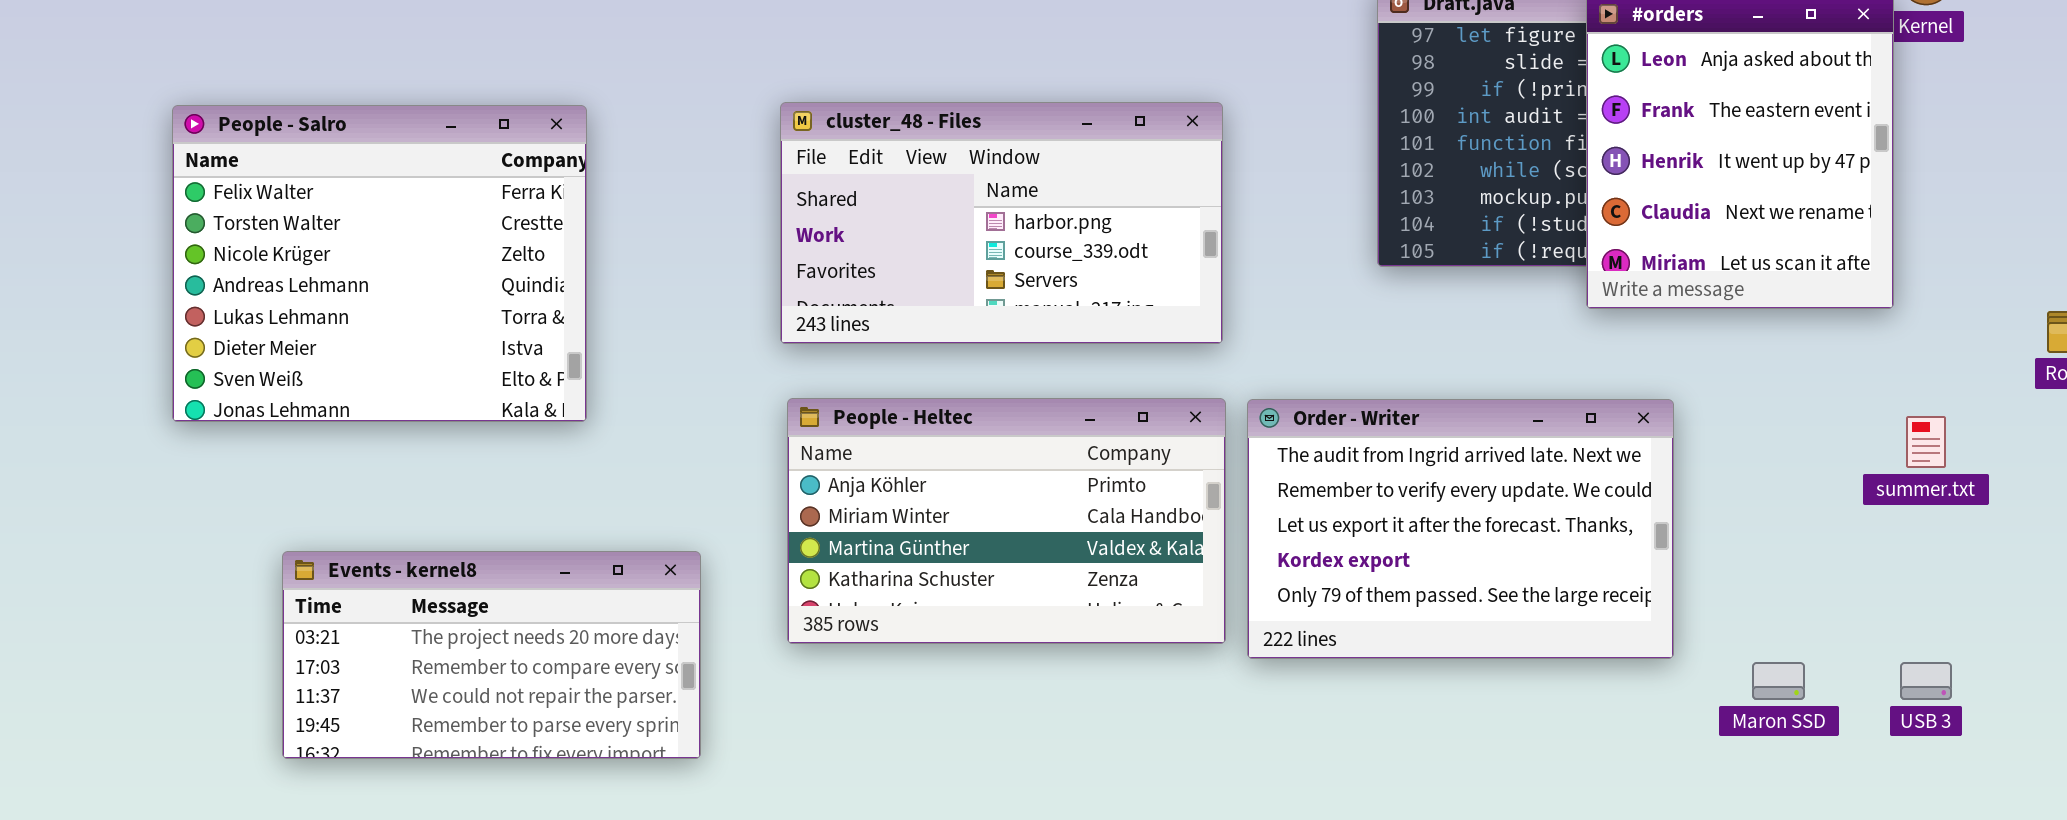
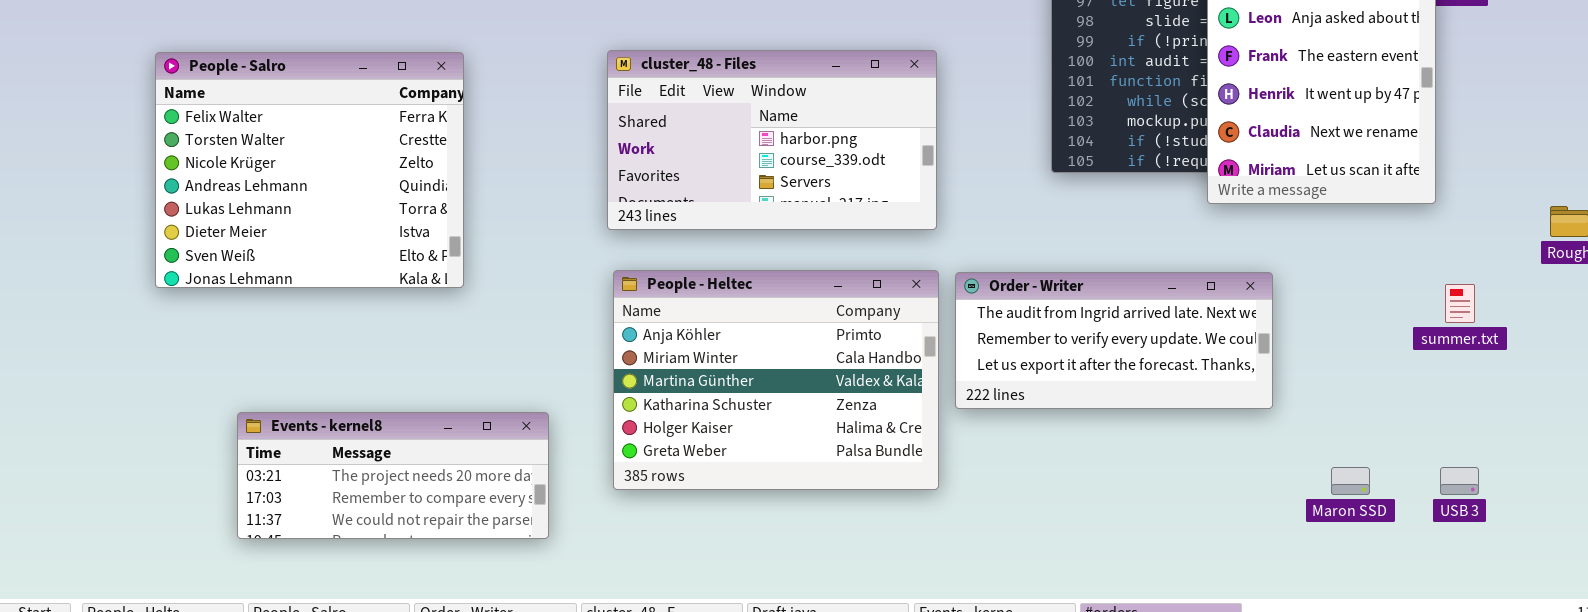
People - Heltec: [787,398,1226,644] -> [613,270,939,490], resized
Order - Writer: [1247,399,1674,659] -> [955,272,1273,409], resized
Events - kernel8: [282,551,701,759] -> [237,412,549,539], resized

